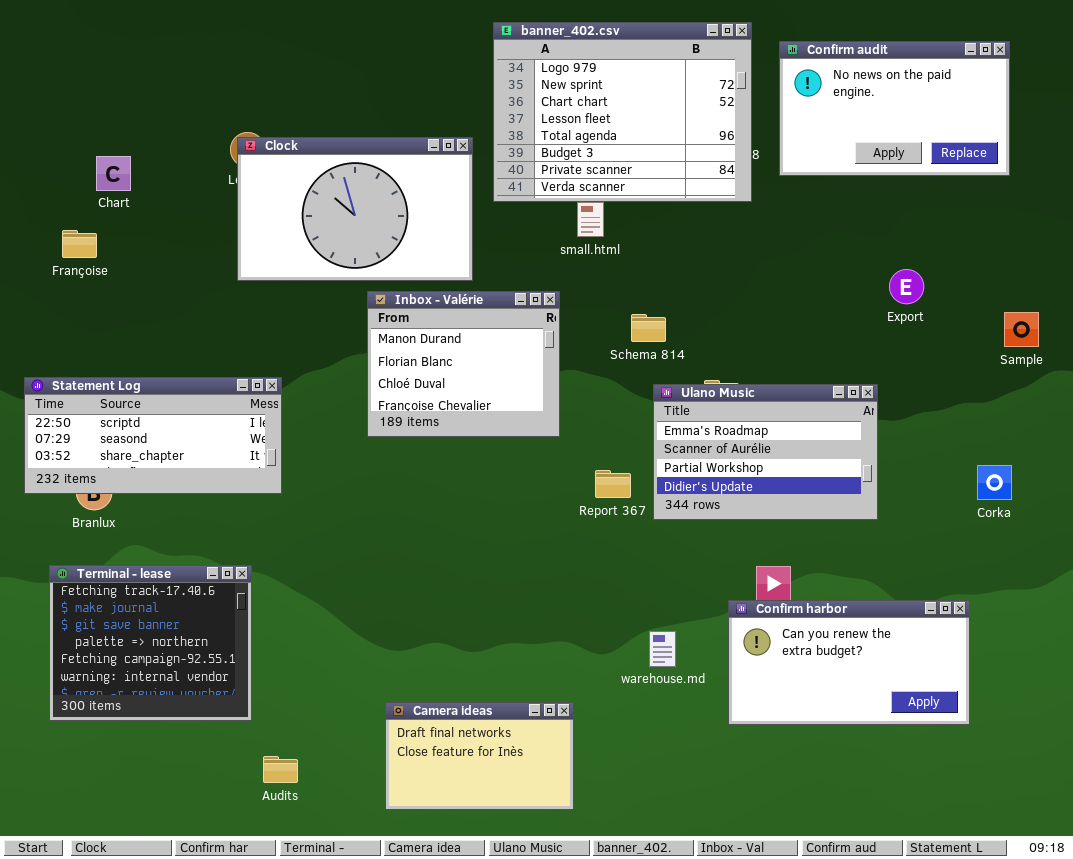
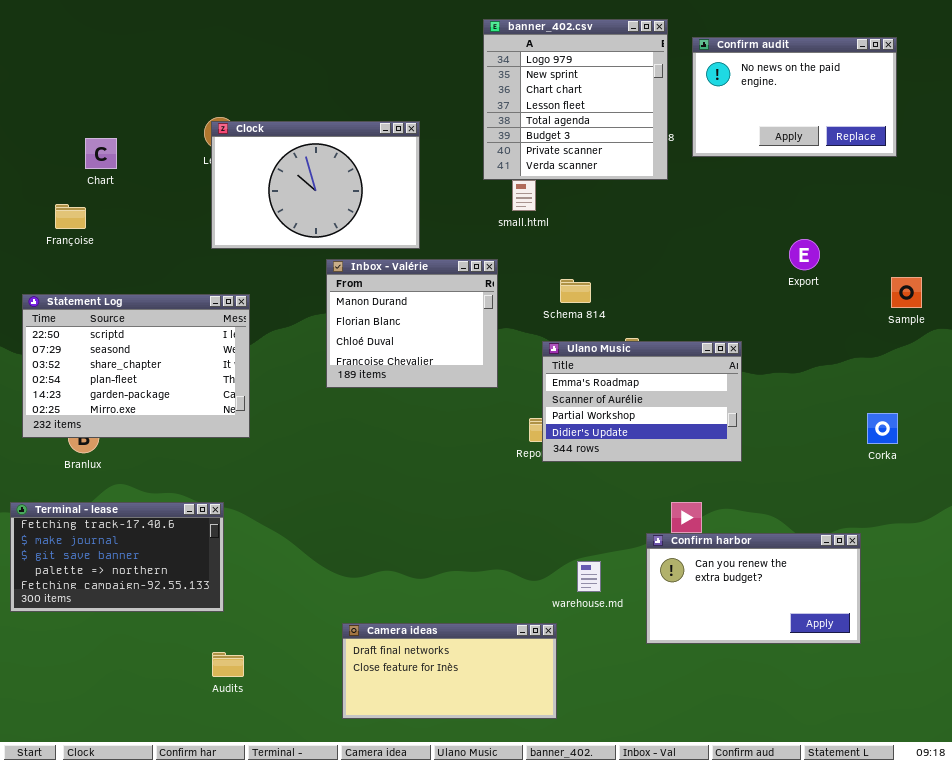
banner_402.csv: [493,22,752,202] -> [483,19,668,180], resized
Statement Log: [24,377,282,494] -> [22,294,250,438], resized
Ulano Music: [653,384,878,520] -> [542,341,742,462], moved
Terminal - lease: [49,565,252,721] -> [10,502,224,612], resized
Camera ideas: [385,702,574,810] -> [342,623,557,719], resized
Audits: [263,756,298,783] -> [212,652,244,677], moved

